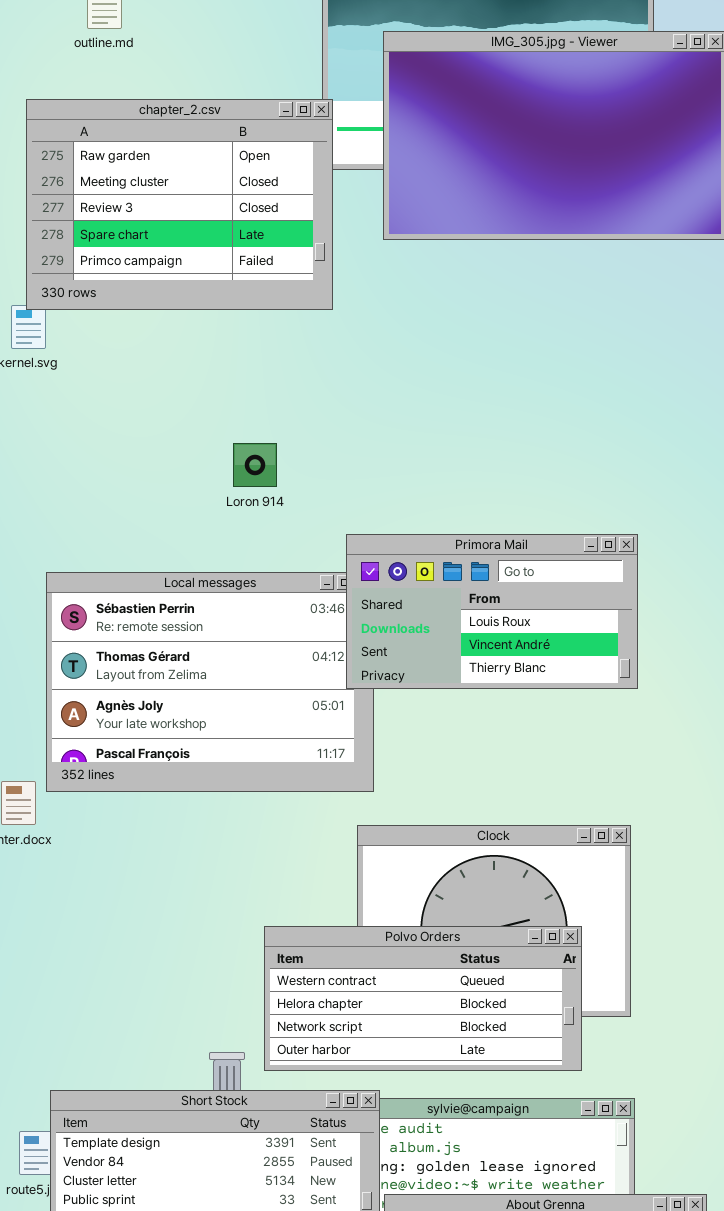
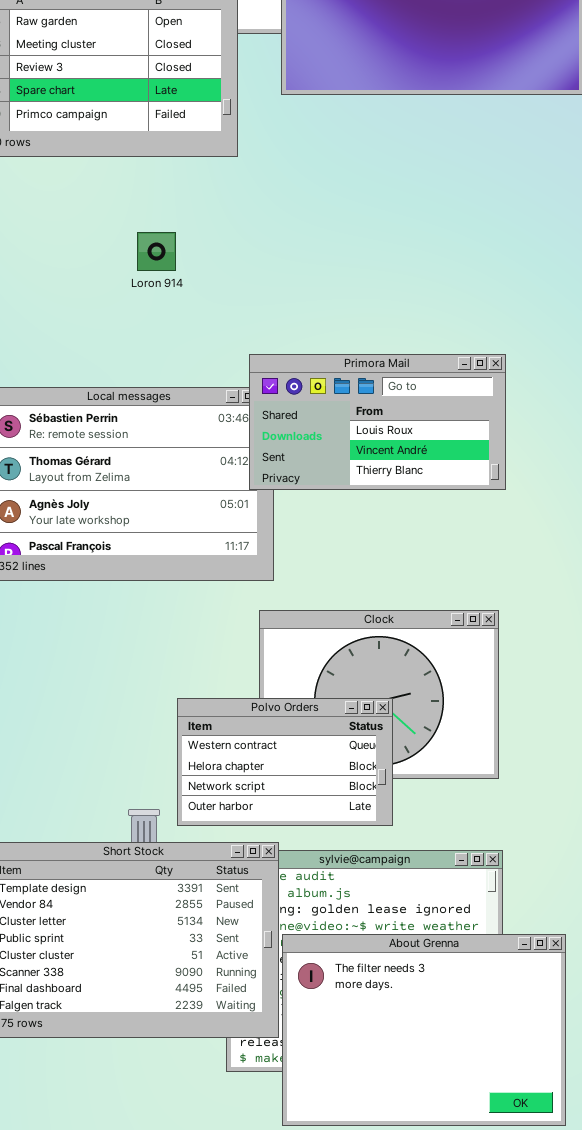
Loron 914: [233,443,277,487] -> [137,232,176,271], moved
Polvo Orders: [264,926,582,1071] -> [177,698,393,826], resized

